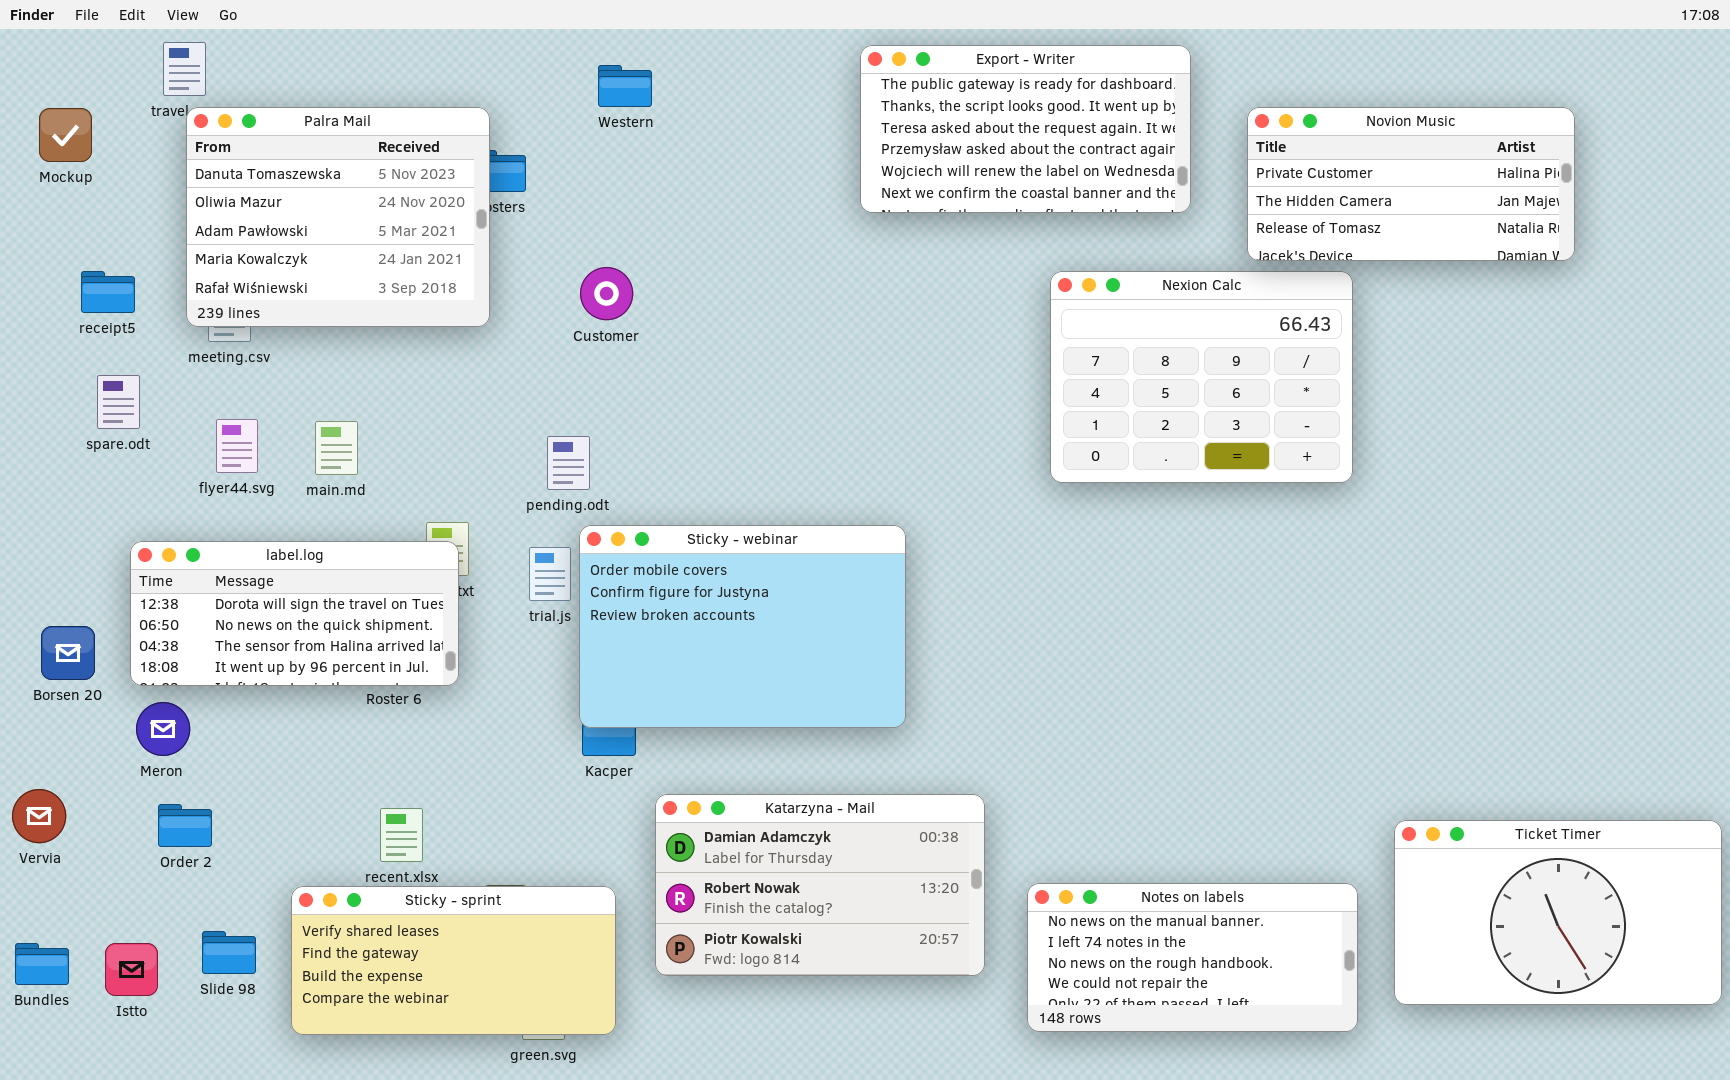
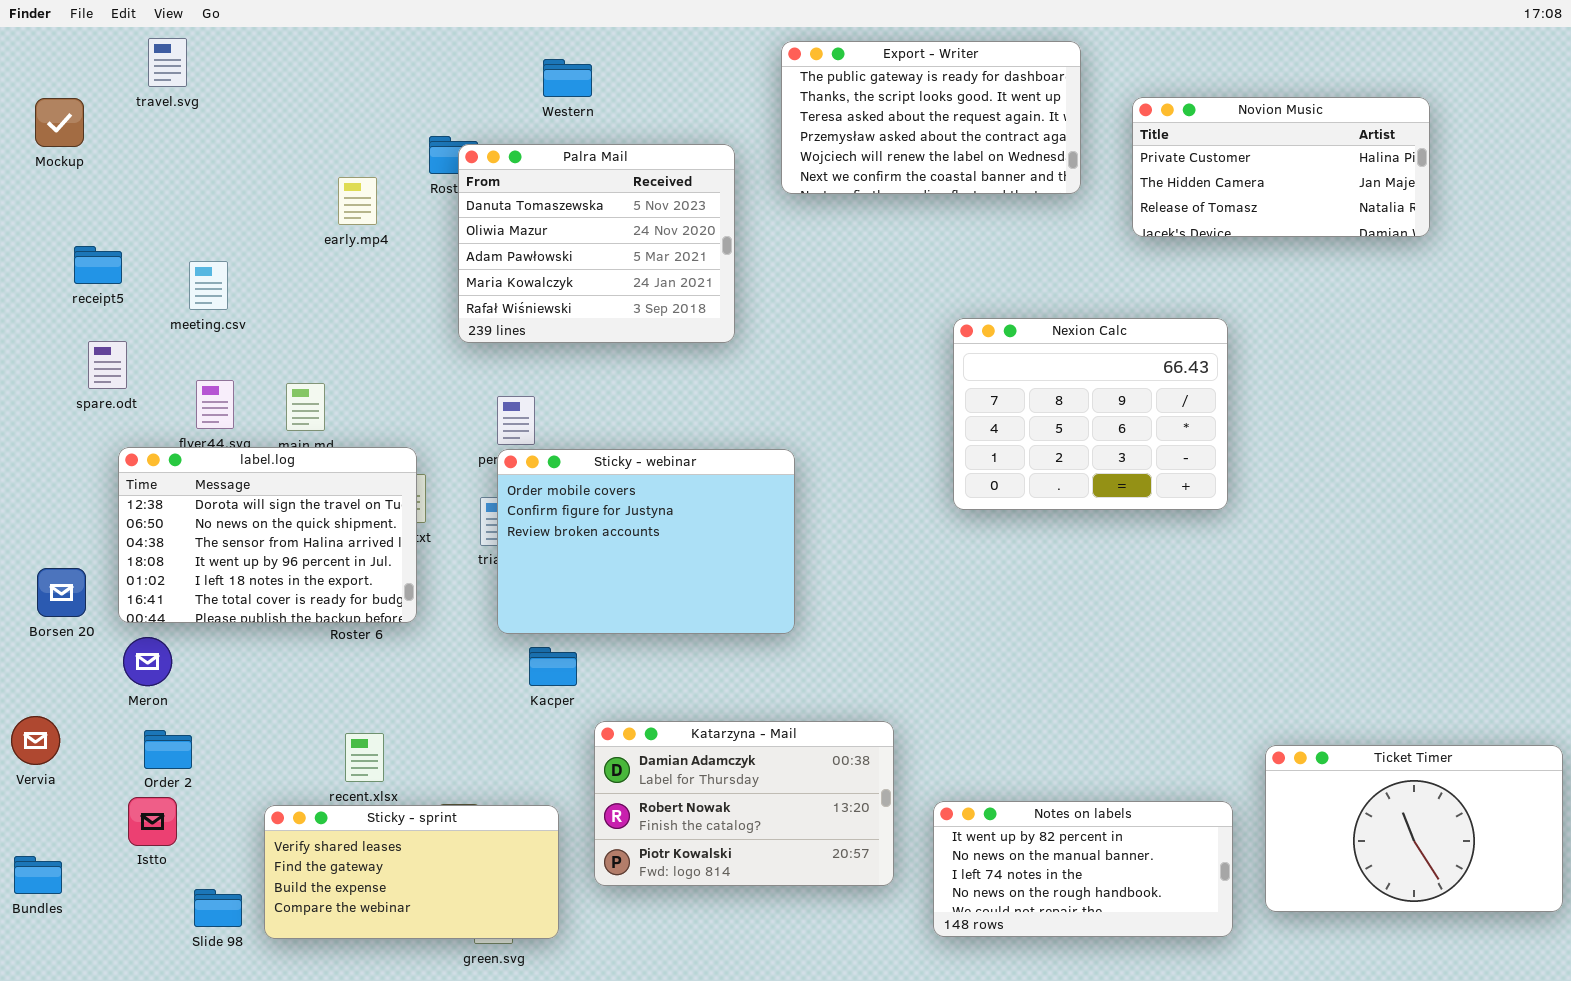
Palra Mail: [186,107,490,327] -> [458,144,735,343], moved
Nexion Calc: [1050,271,1353,483] -> [953,318,1228,510], moved
Sticky - webinar: [579,525,906,728] -> [497,449,795,634], moved
label.log: [130,541,459,686] -> [118,447,417,623], resized
Notes on labels: [1027,883,1358,1032] -> [933,801,1233,937], scrolled up 1 row
Slide 98: [202,931,256,974] -> [194,889,242,927], moved
Istto: [105,943,158,996] -> [128,797,177,846], moved

